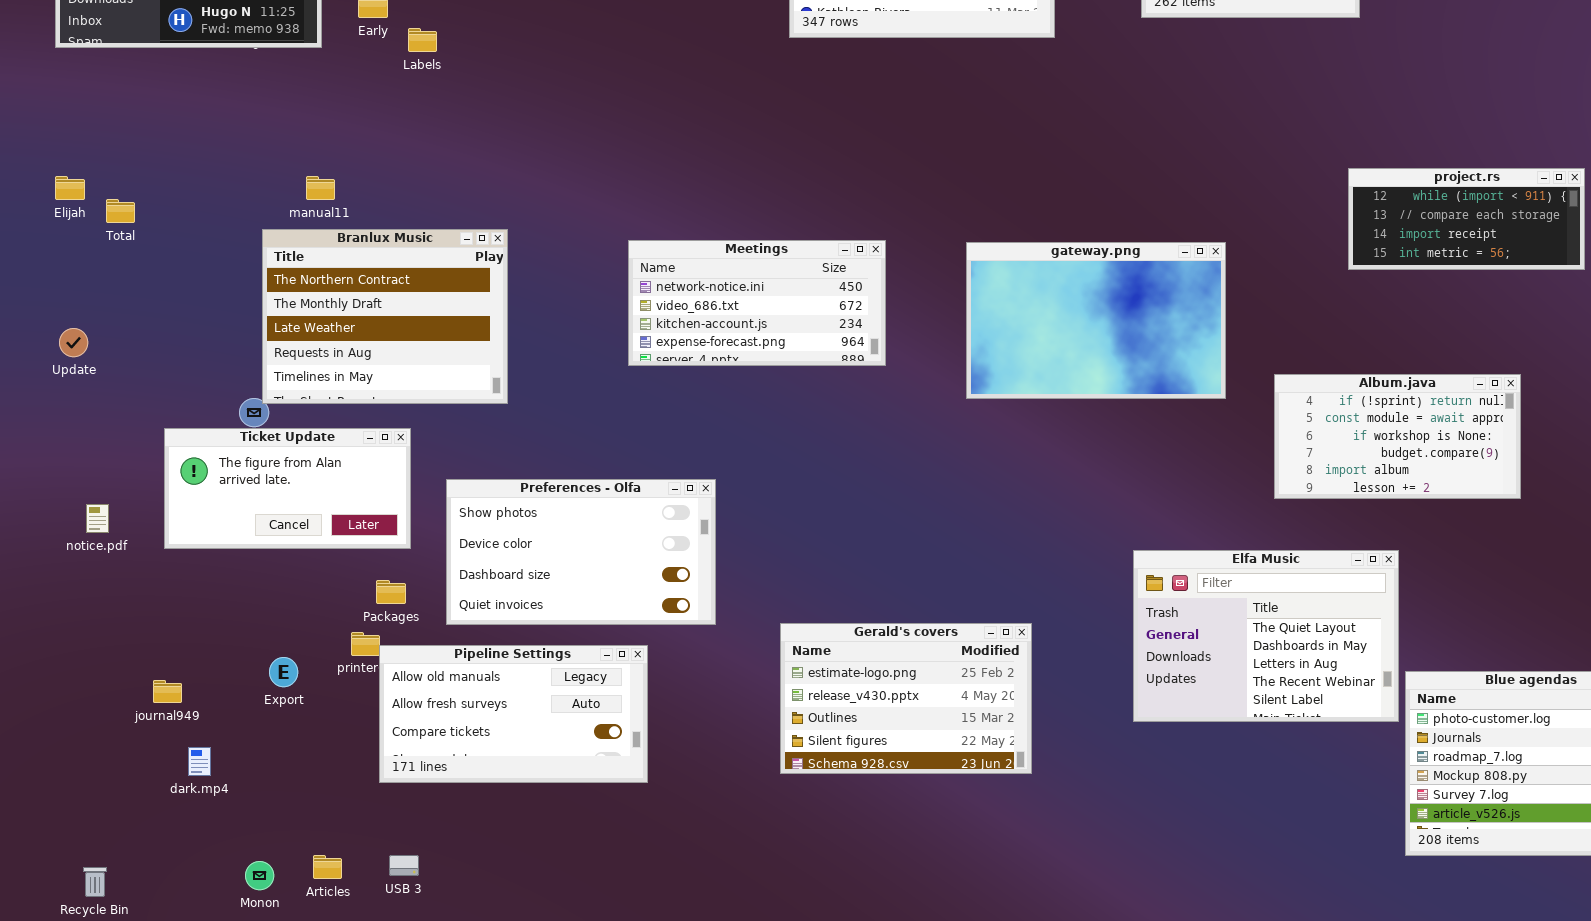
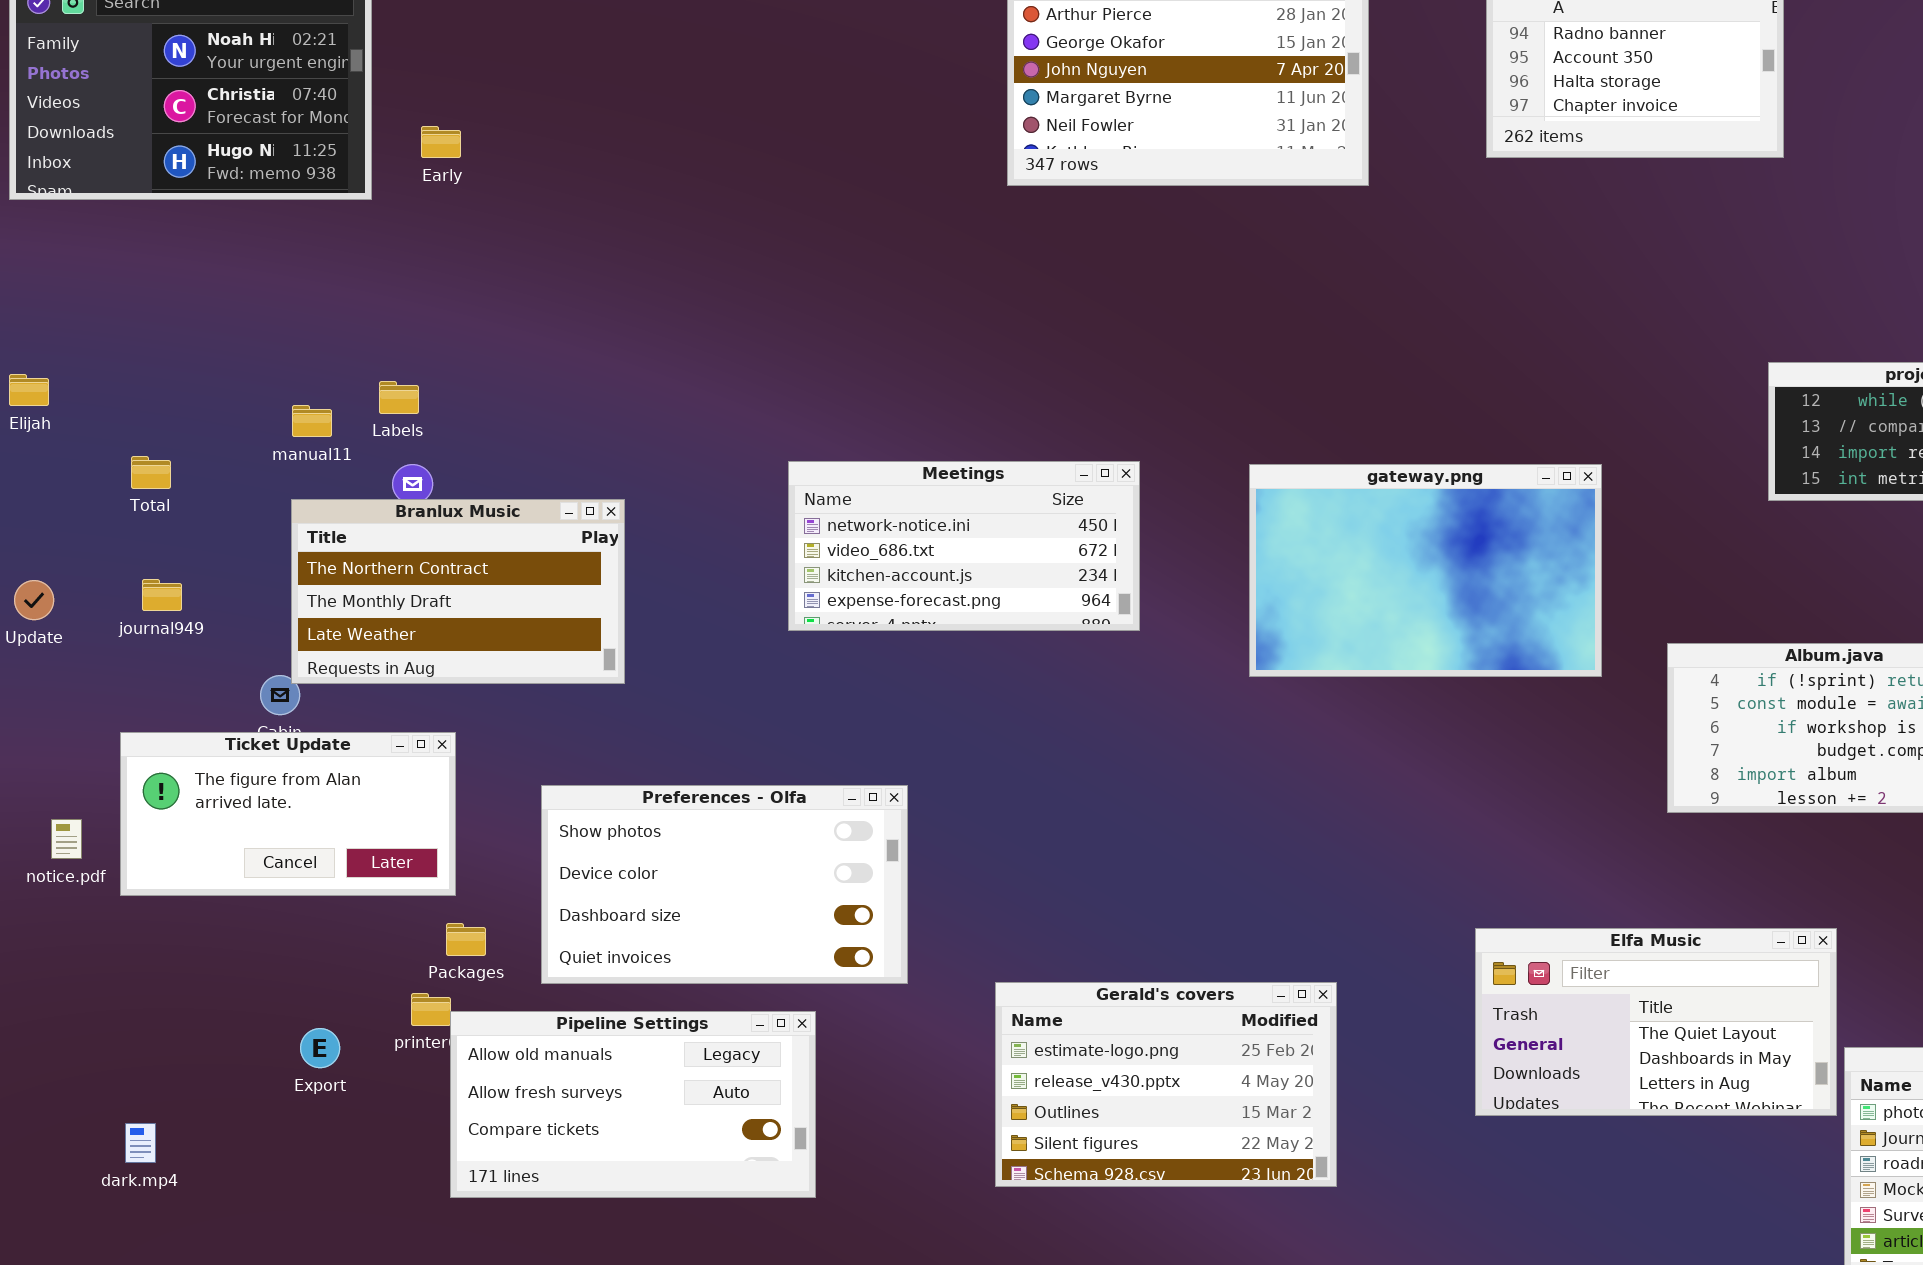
Labels: [408,28,437,52] -> [379,381,419,414], moved
manual11: [306,176,335,200] -> [292,405,332,437], moved
Total: [106,199,135,223] -> [131,456,171,489], moved
Branlux Music: [262,229,508,404] -> [291,499,625,684], resized
Ticket Update: [164,428,411,549] -> [120,732,456,896], moved
Elfa Music: [1133,550,1399,722] -> [1475,928,1837,1116], resized
journal949: [153,680,182,703] -> [142,579,182,611], moved
dark.mp4: [188,747,211,776] -> [125,1123,156,1163], moved

